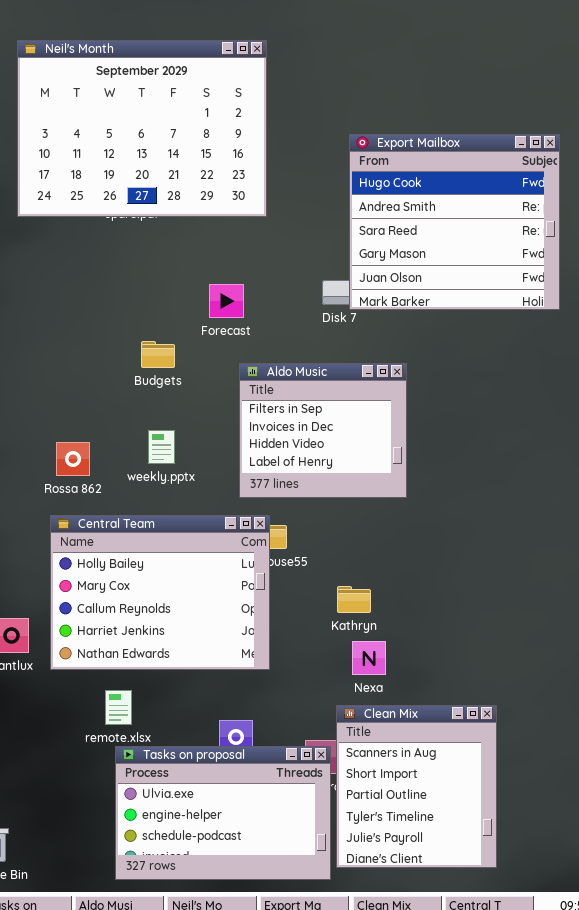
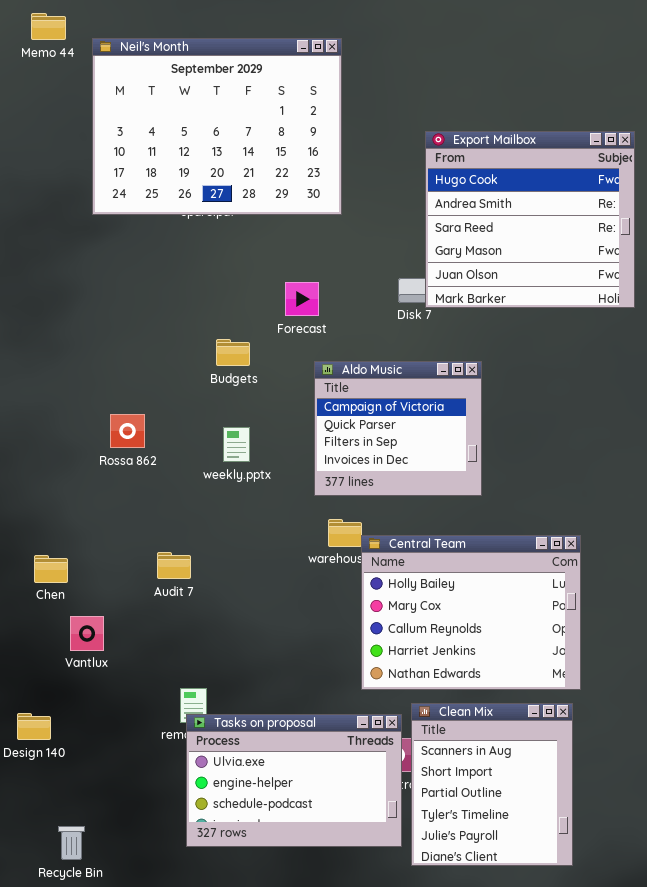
Aldo Music: [239,363,407,498] -> [314,361,482,496], scrolled up 2 rows
Rossa 862: [56,442,90,476] -> [110,414,145,448], moved
Central Team: [50,515,270,670] -> [361,535,581,690], moved
Tasks on proposal: [115,746,331,880] -> [186,714,402,847], moved

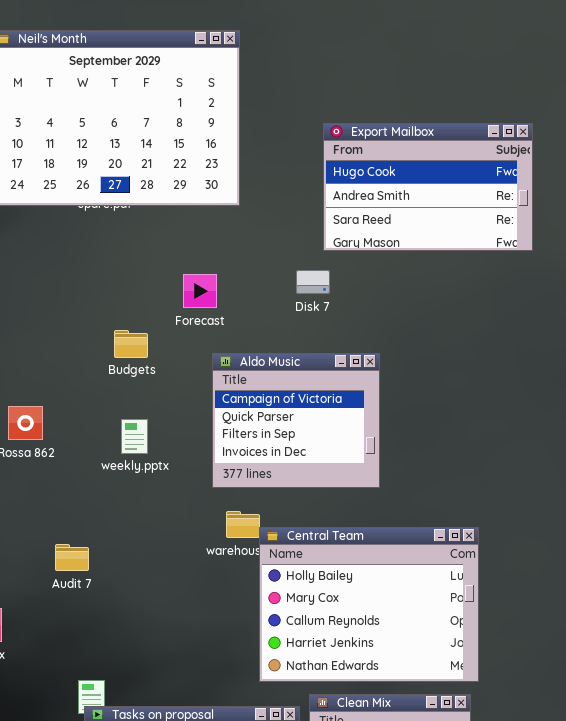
Export Mailbox: [425,131,635,308] -> [323,123,533,251], resized

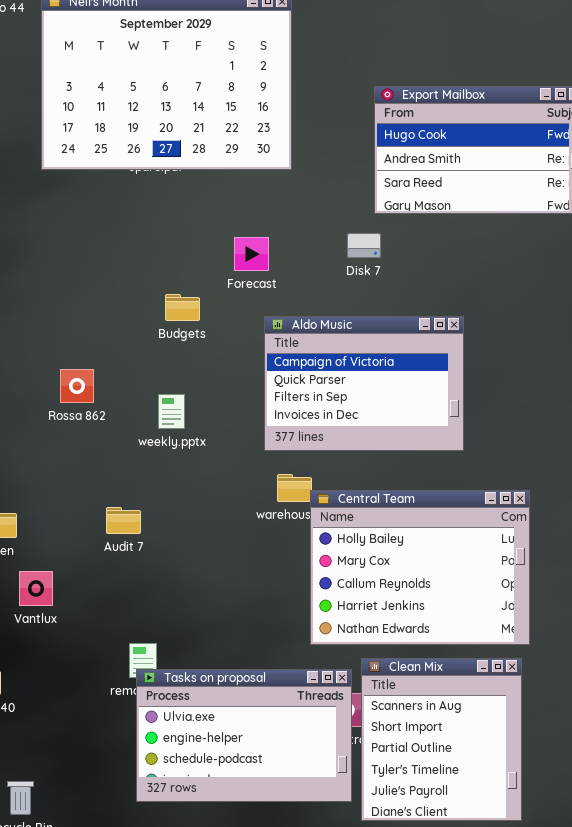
Aldo Music: [212,353,380,488] -> [264,316,464,451], resized
weekly.pptx: [121,419,148,454] -> [158,394,185,429], moved

